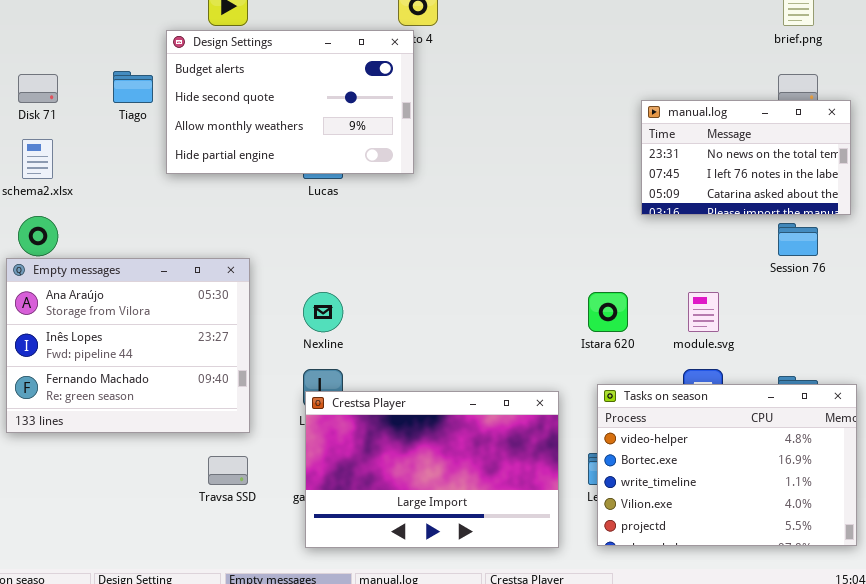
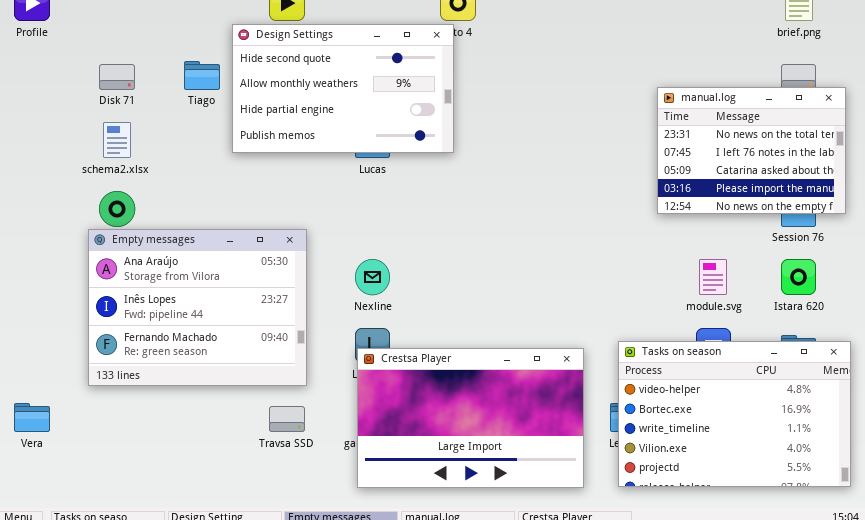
Design Settings: [166,30,414,174] -> [232,24,454,153], scrolled down 1 row
manual.log: [641,100,851,215] -> [657,87,846,214], resized
Istara 620: [588,292,628,332] -> [781,259,816,295], moved

